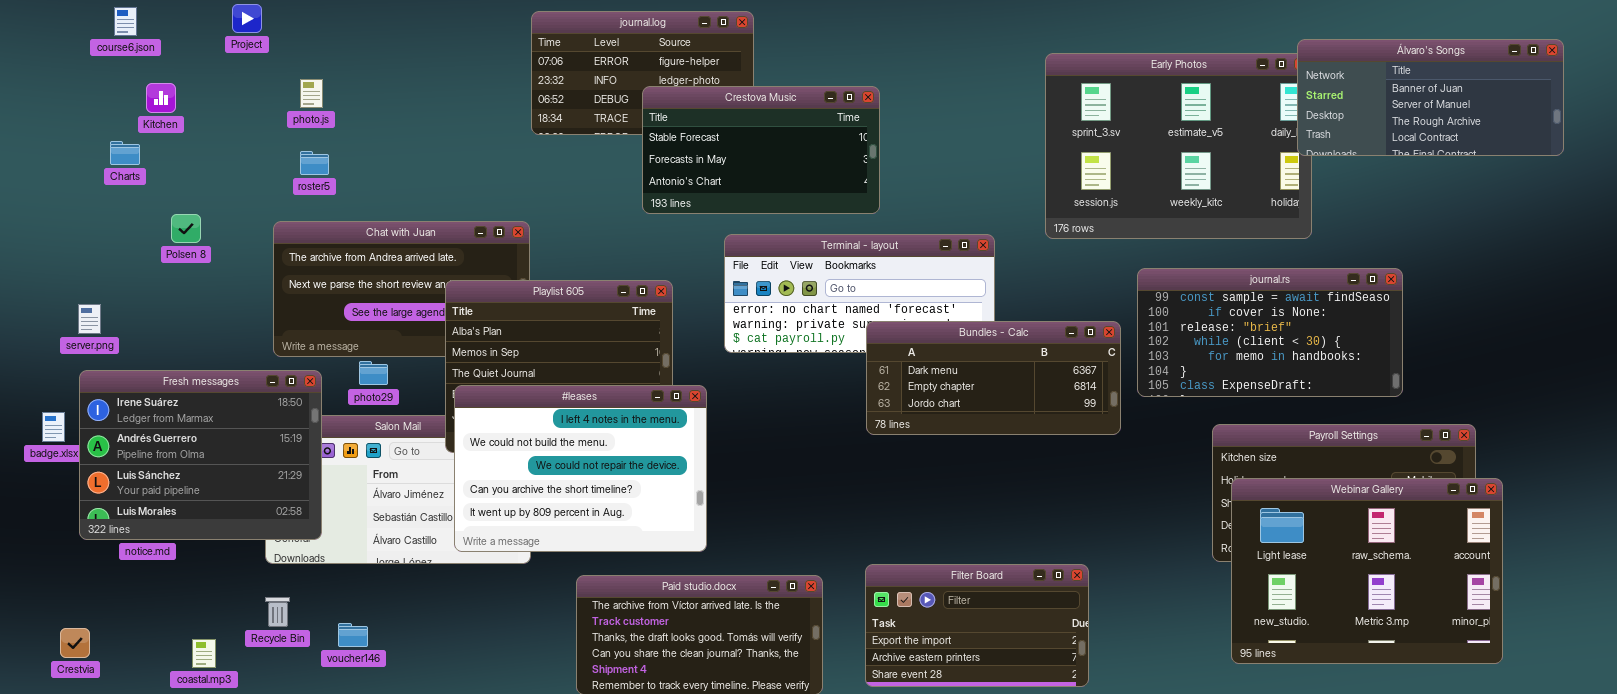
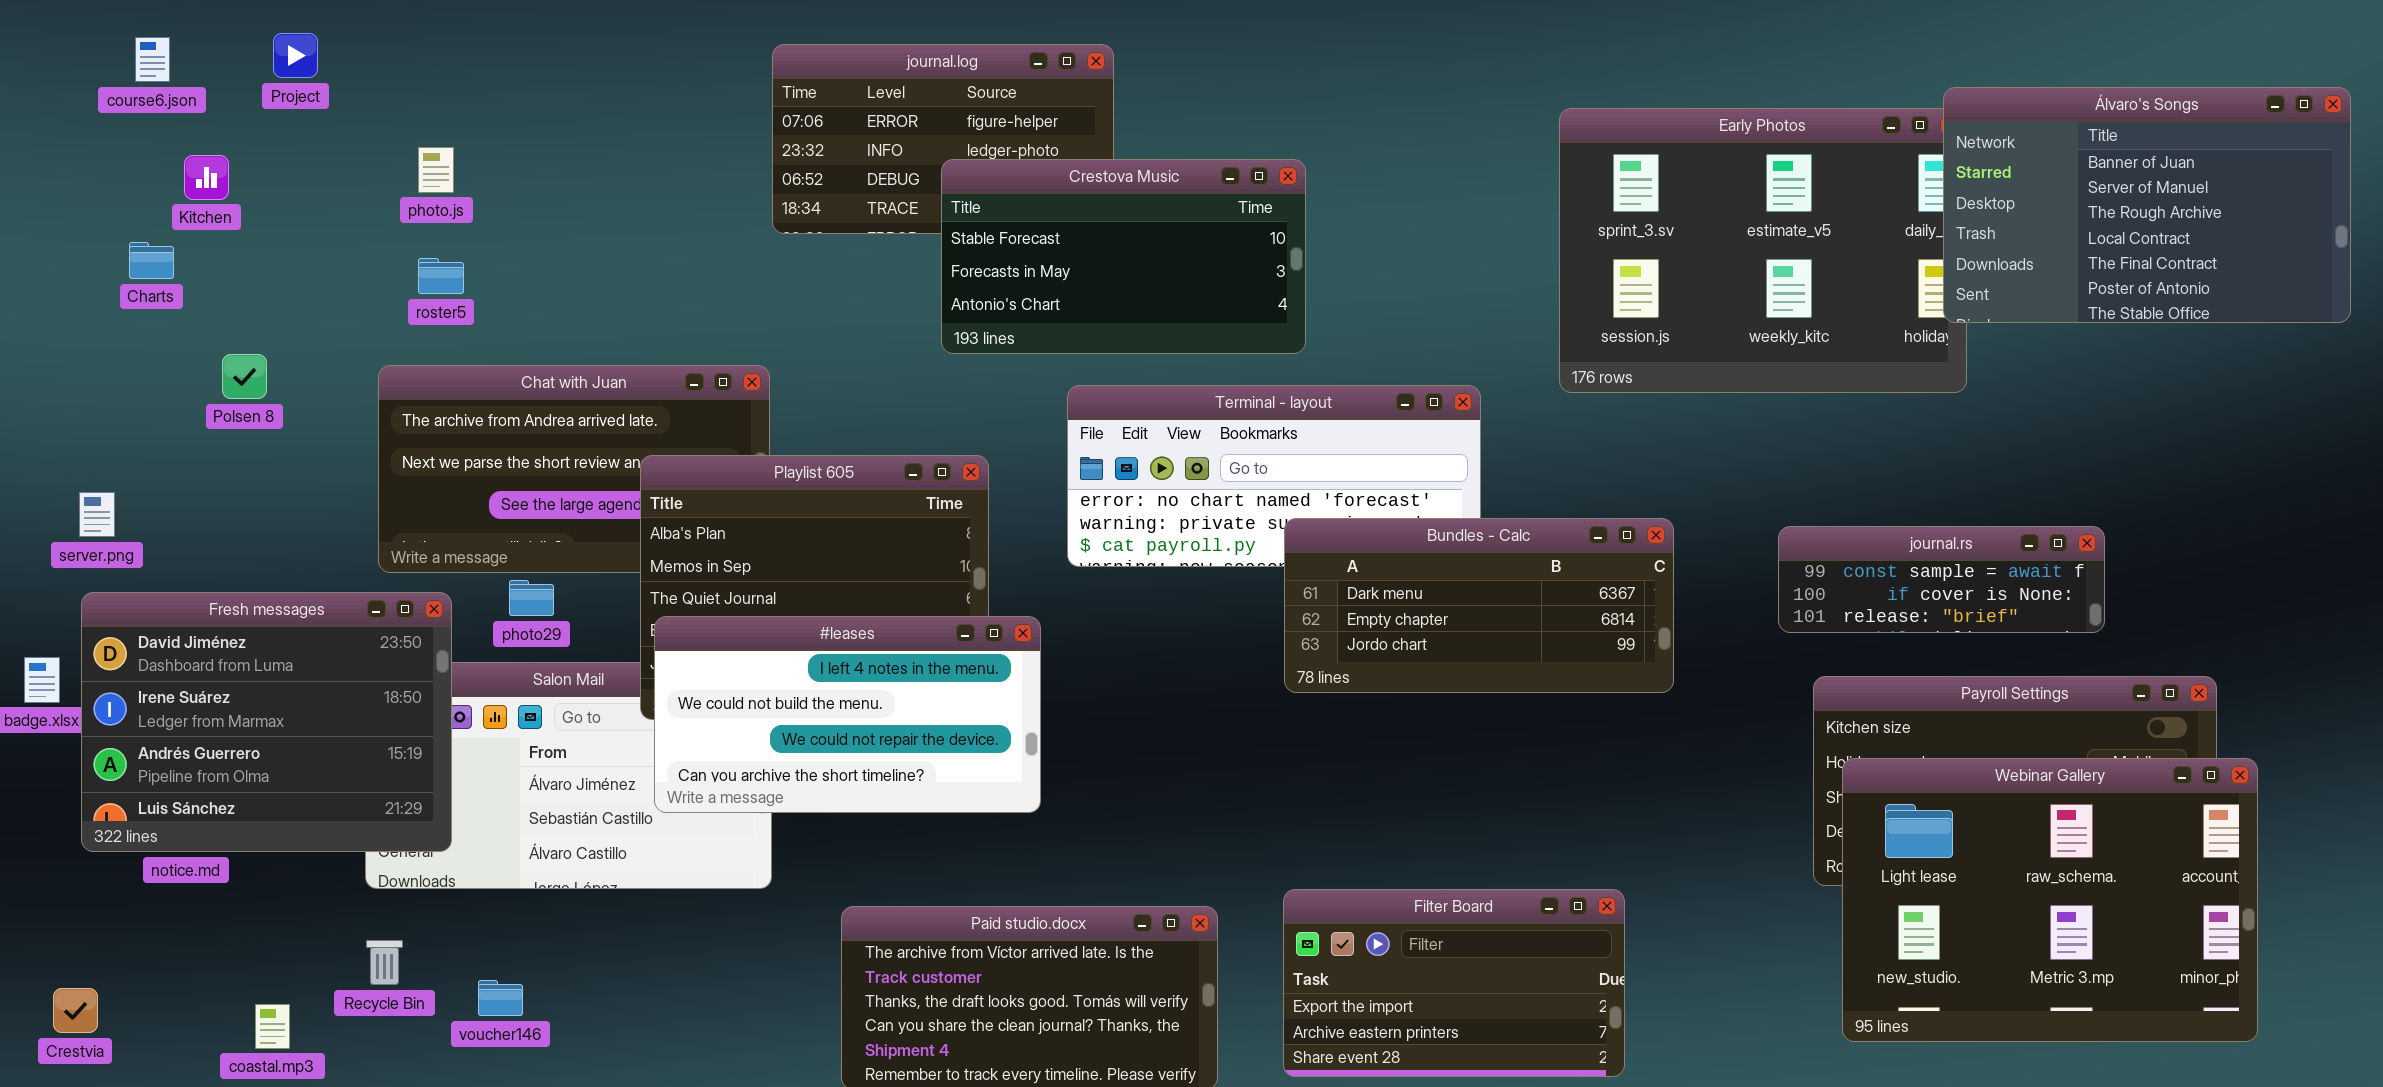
Project: [232,4,262,33] -> [273,33,318,78], moved
Álvaro's Songs: [1297,39,1564,156] -> [1943,87,2351,323], resized
journal.rs: [1137,268,1403,397] -> [1778,526,2105,633], resized
Fresh messages: [79,370,322,540] -> [81,592,452,852], scrolled up 1 row
#leases: [454,385,707,552] -> [654,616,1041,813], resized

